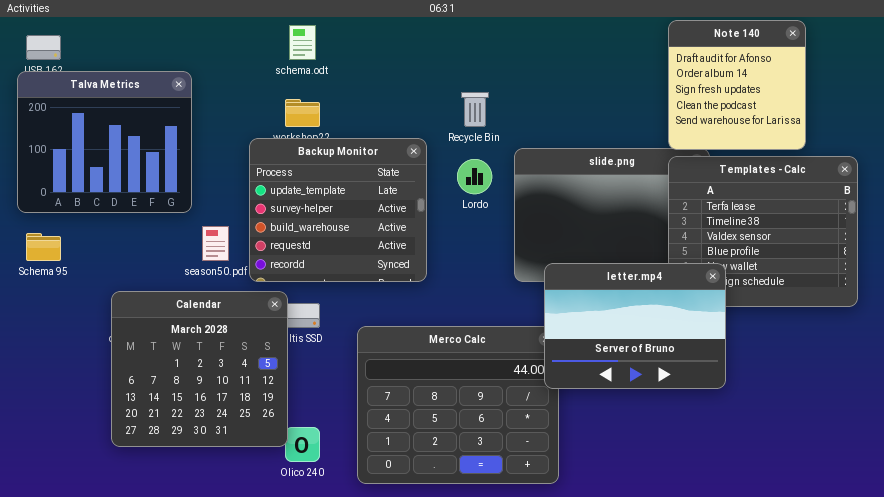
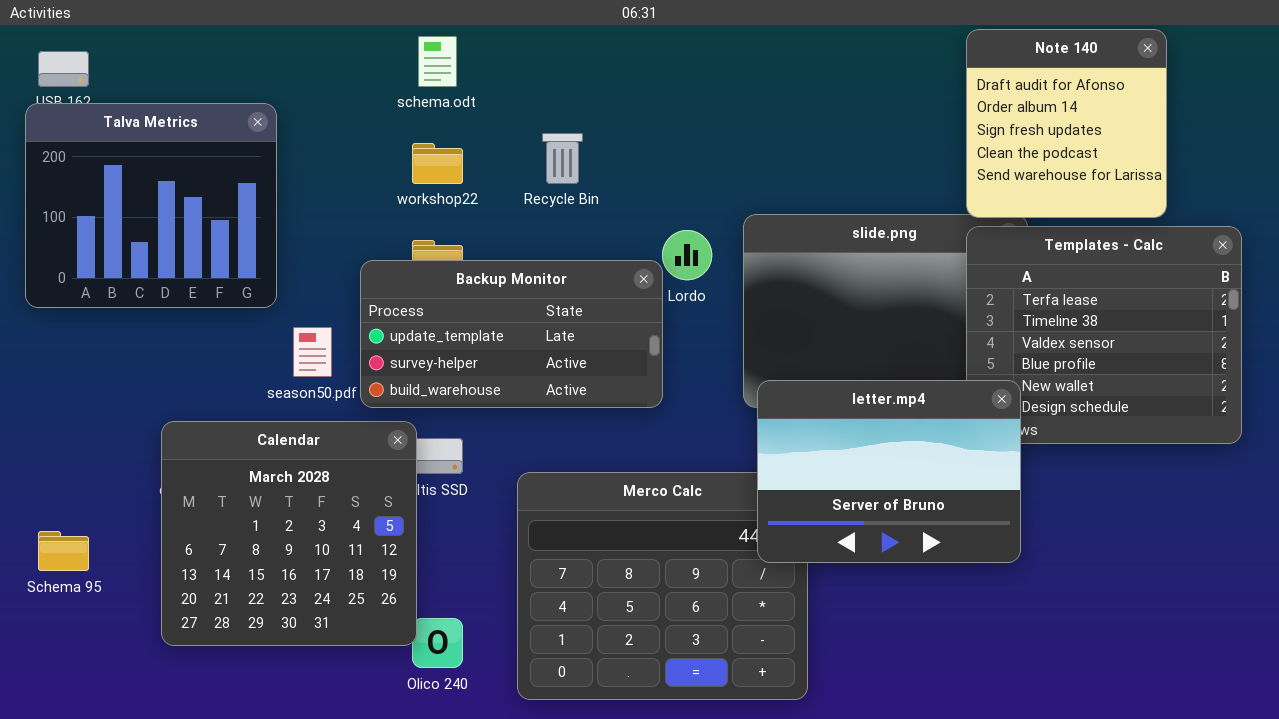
Recycle Bin: [461,92,489,127] -> [542,133,583,184], moved
Backup Monitor: [249,138,427,282] -> [360,260,663,408], resized
Schema 95: [26,233,61,261] -> [38,531,89,571], moved
letter.mp4: [544,263,726,389] -> [757,380,1021,563], moved

